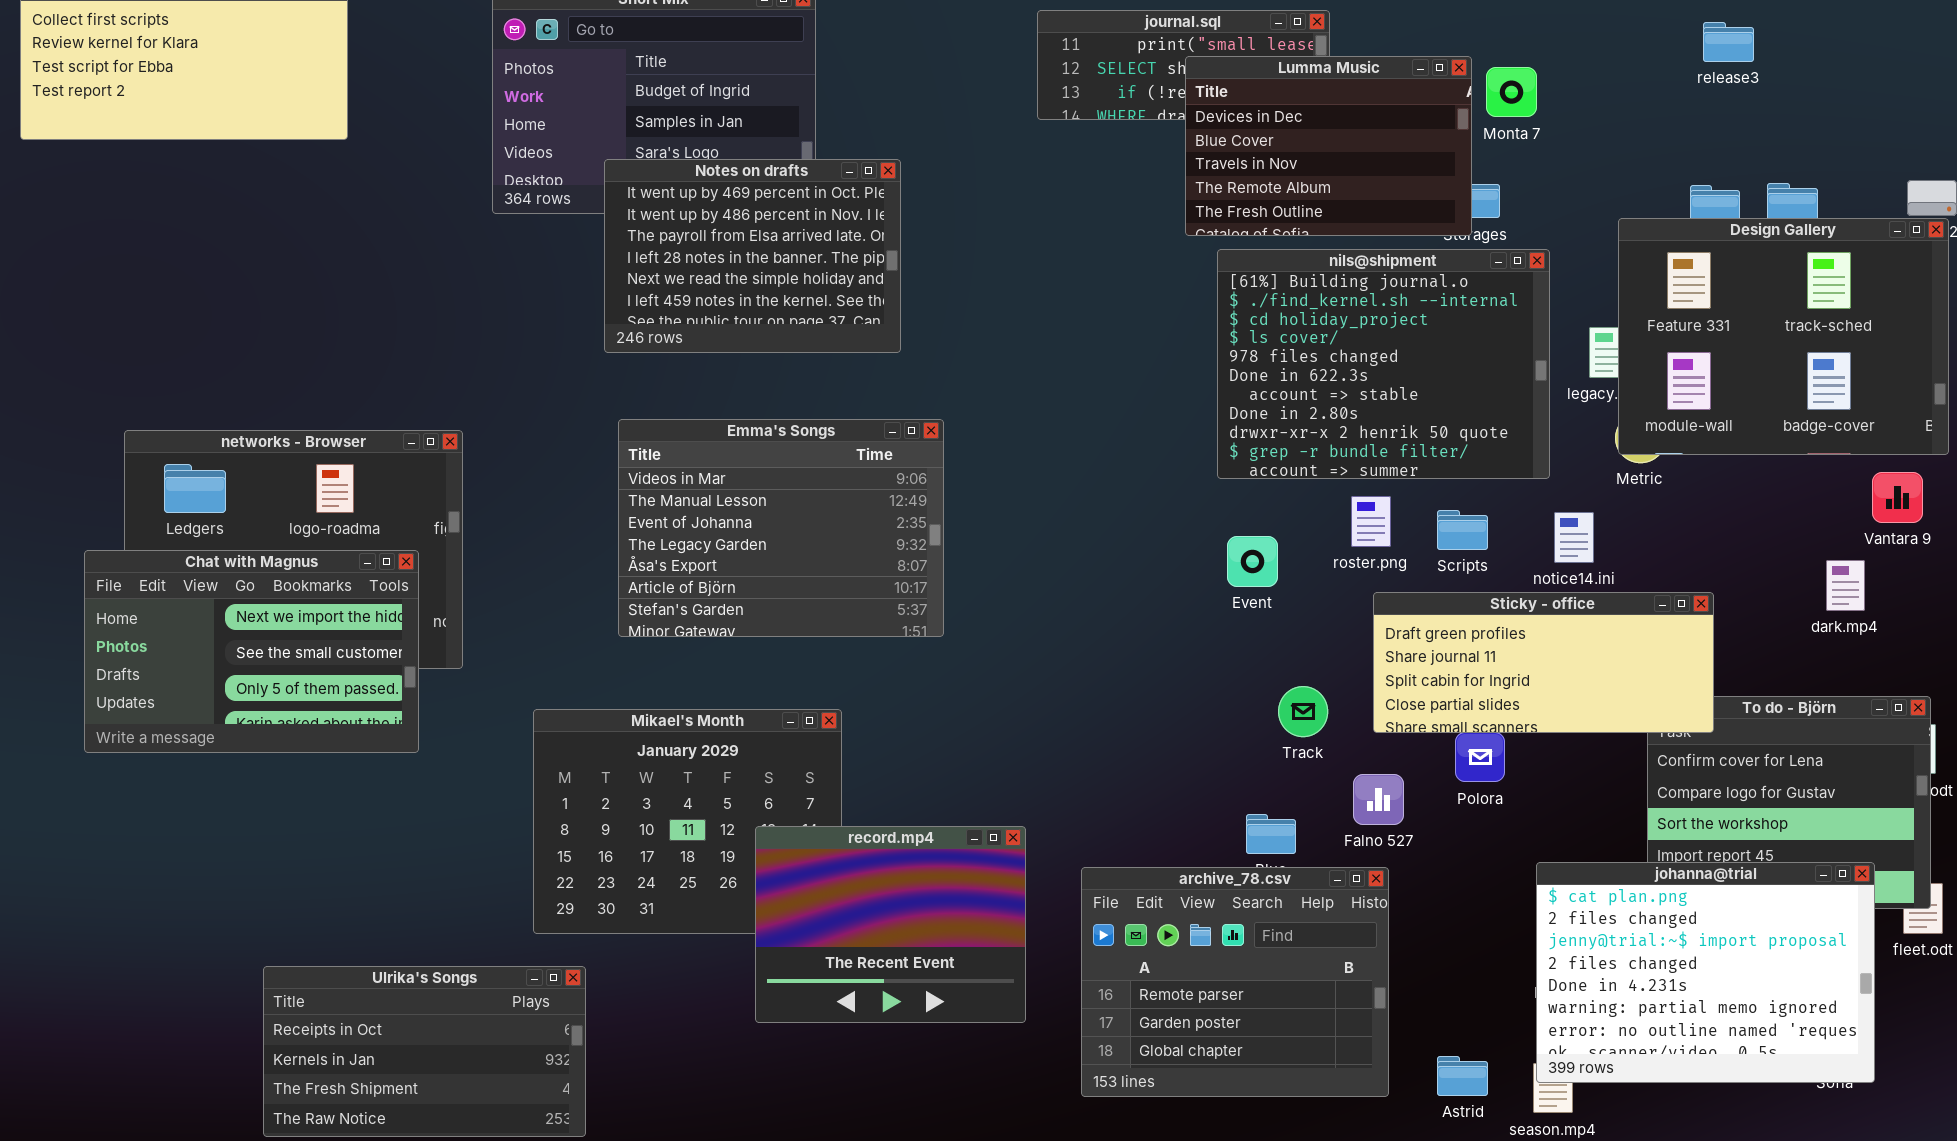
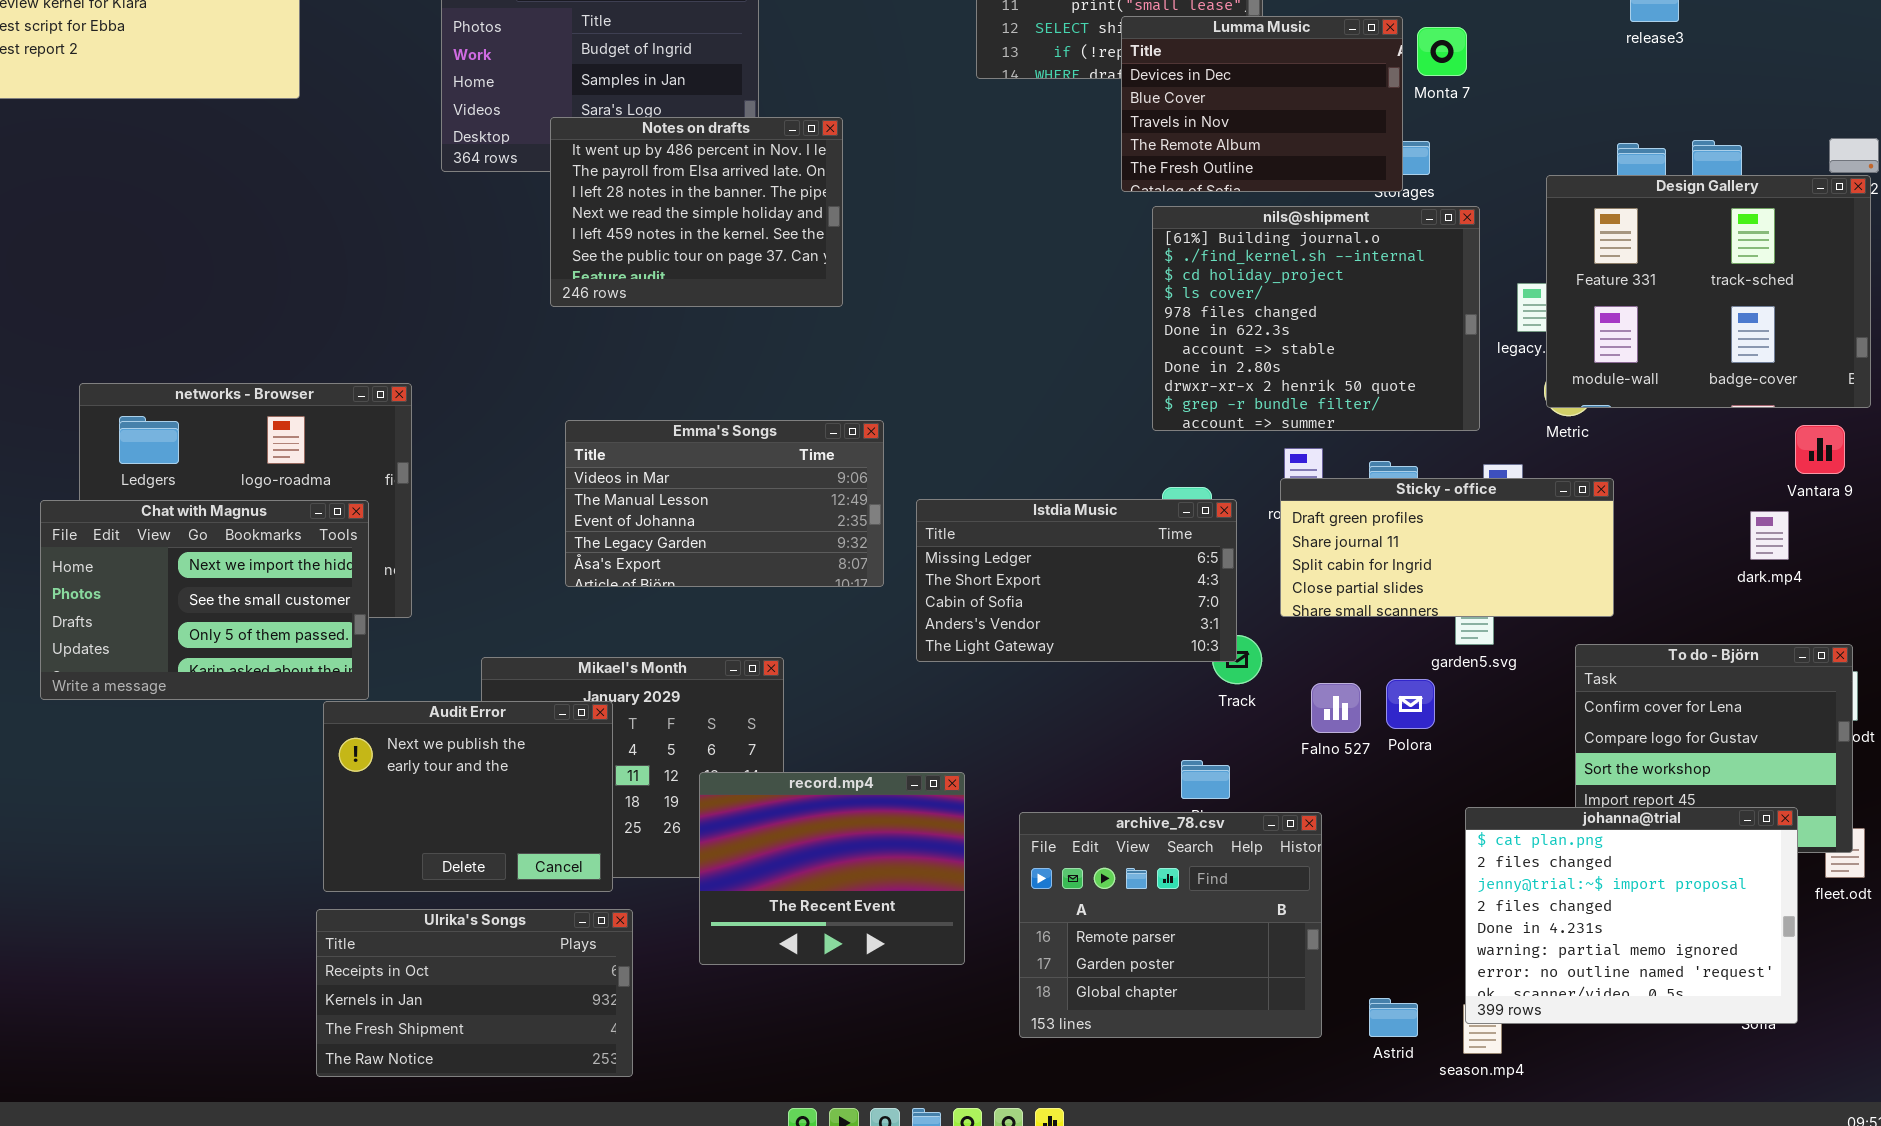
Notes on drafts: [604,159,901,353] -> [550,117,843,307], scrolled down 1 row
Emma's Songs: [618,419,944,637] -> [565,420,884,587], resized
Istdia Music: none -> [916,499,1237,662], opened
Sticky - office: [1373,592,1714,733] -> [1280,478,1614,617], moved
Audit Error: none -> [323,701,613,892], opened
Falno 527: [1353,774,1404,825] -> [1311,683,1361,733], moved
Ulrika's Songs: [263,966,586,1137] -> [316,909,633,1077], moved

